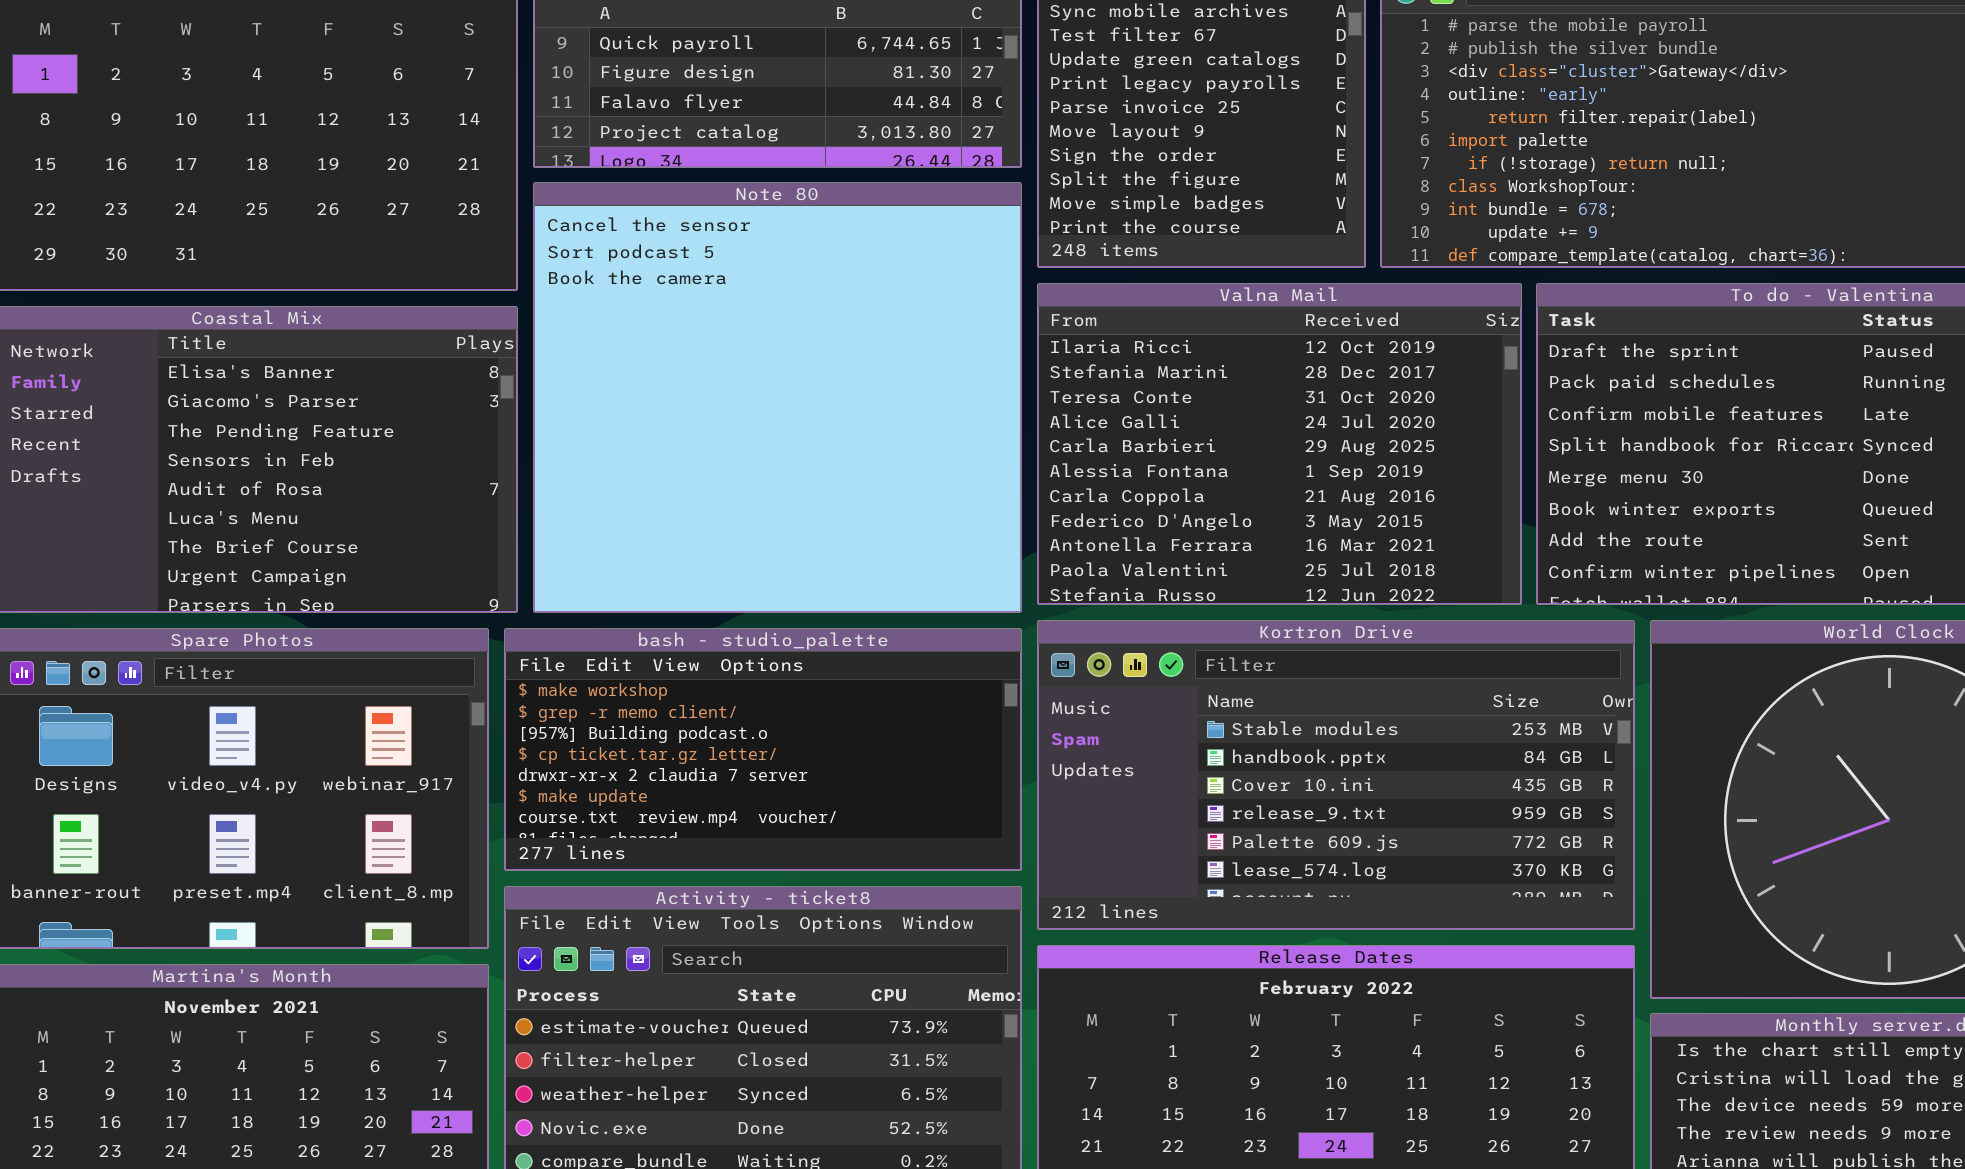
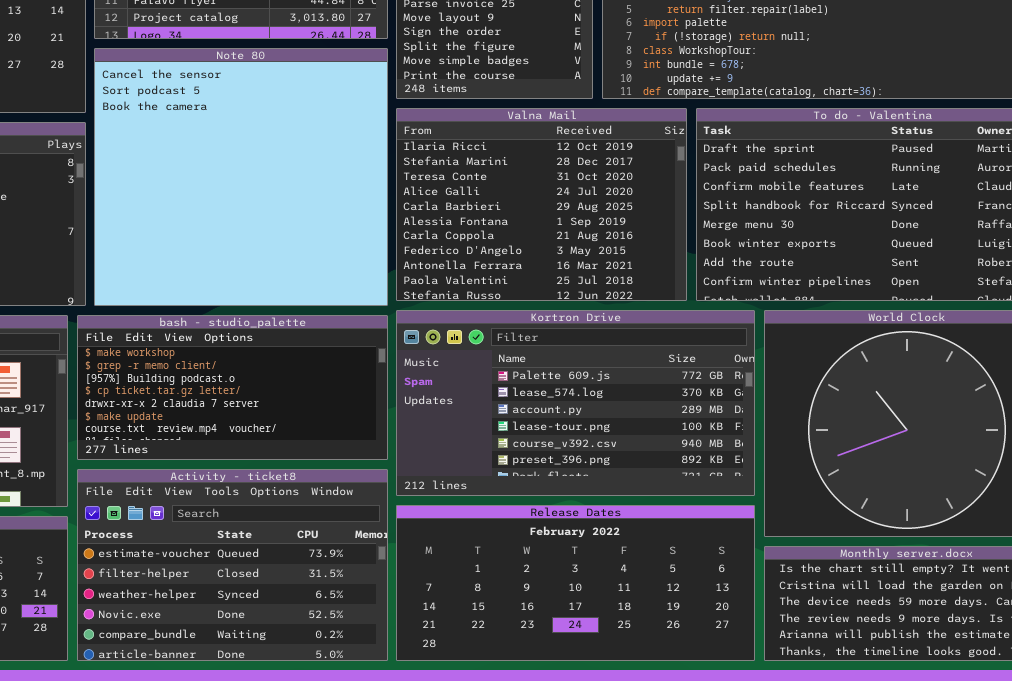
Kortron Drive: [1037,620,1635,930] -> [396,310,755,496], scrolled down 4 rows

